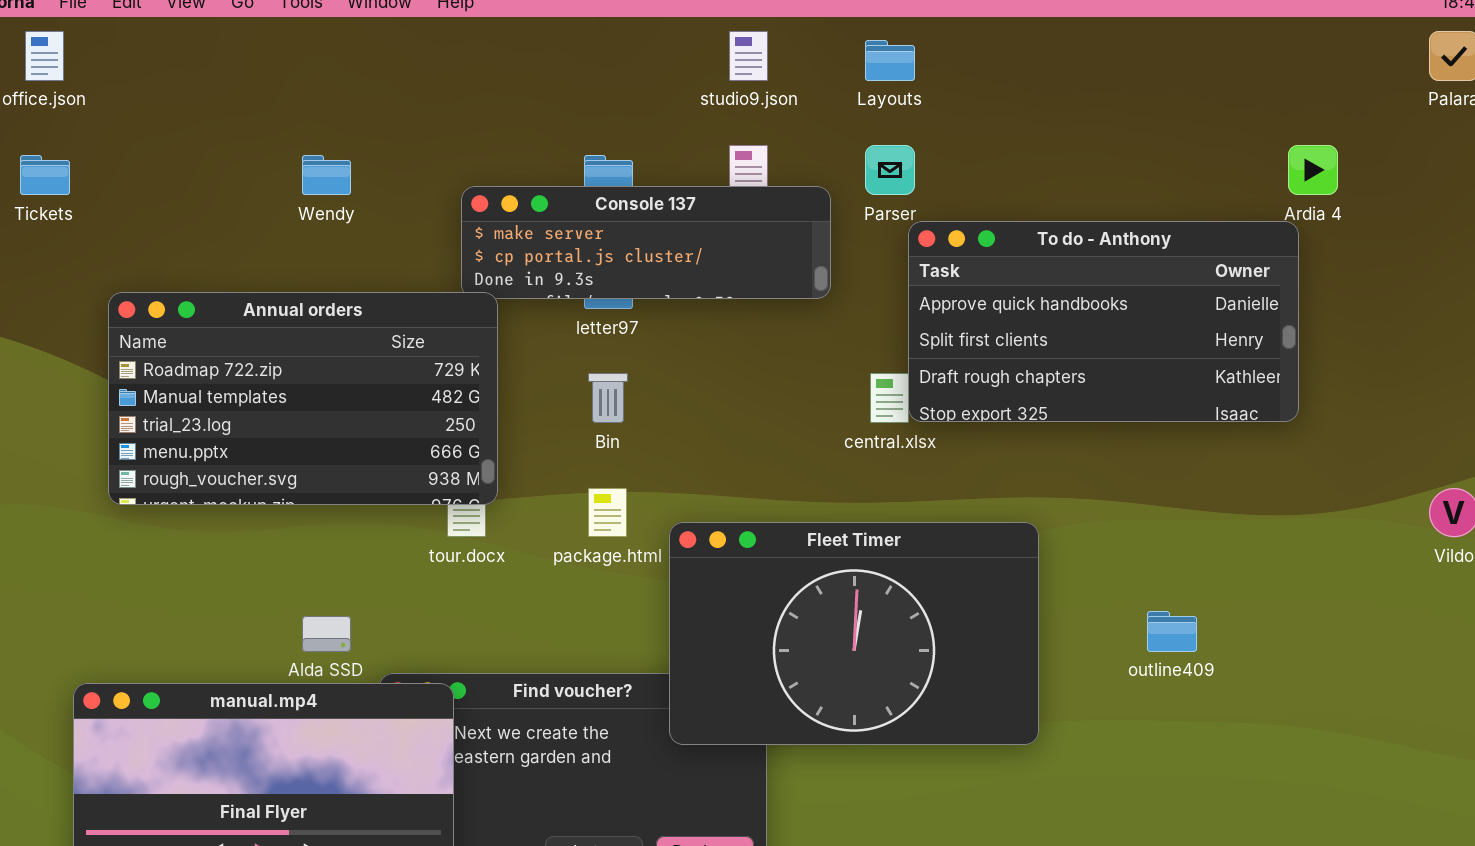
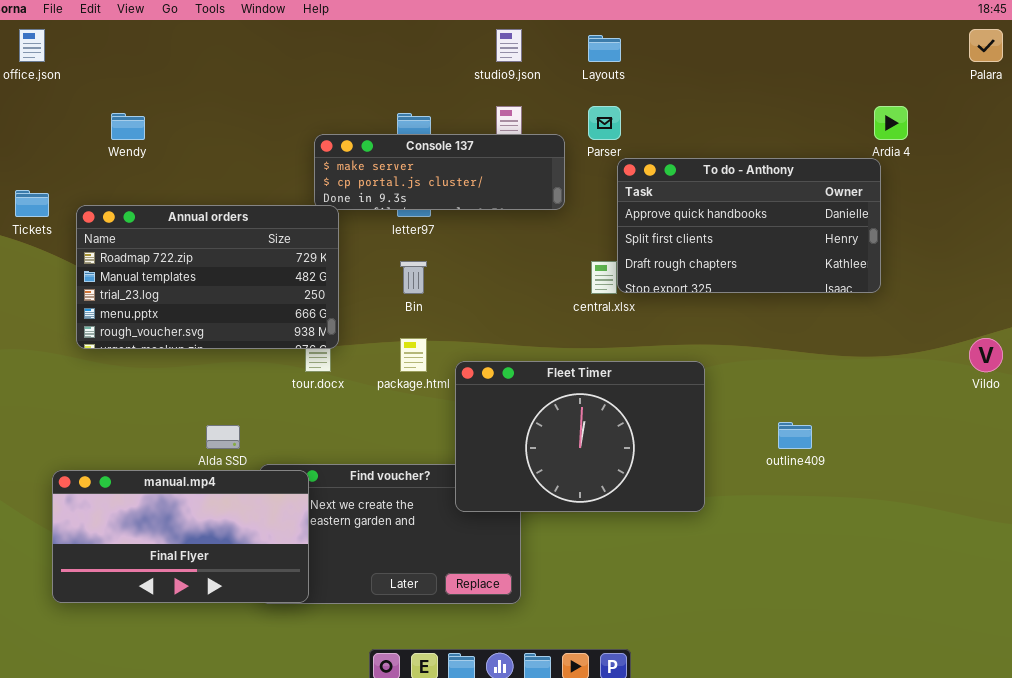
Tickets: [20,155,70,195] -> [15,190,49,217], moved
Wendy: [302,155,351,195] -> [111,113,145,140], moved

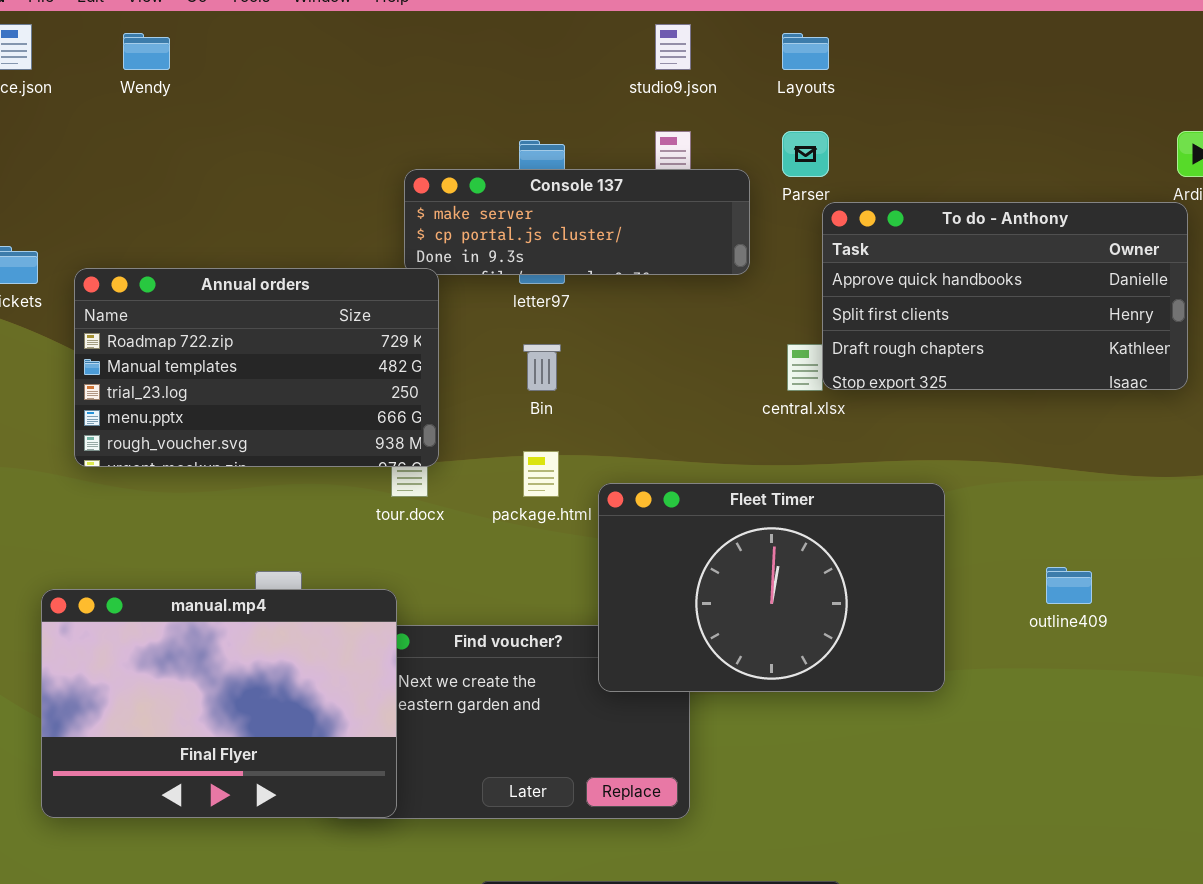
Wendy: [111,113,145,140] -> [123,33,170,70], moved
manual.mp4: [52,470,309,603] -> [41,589,397,818], resized

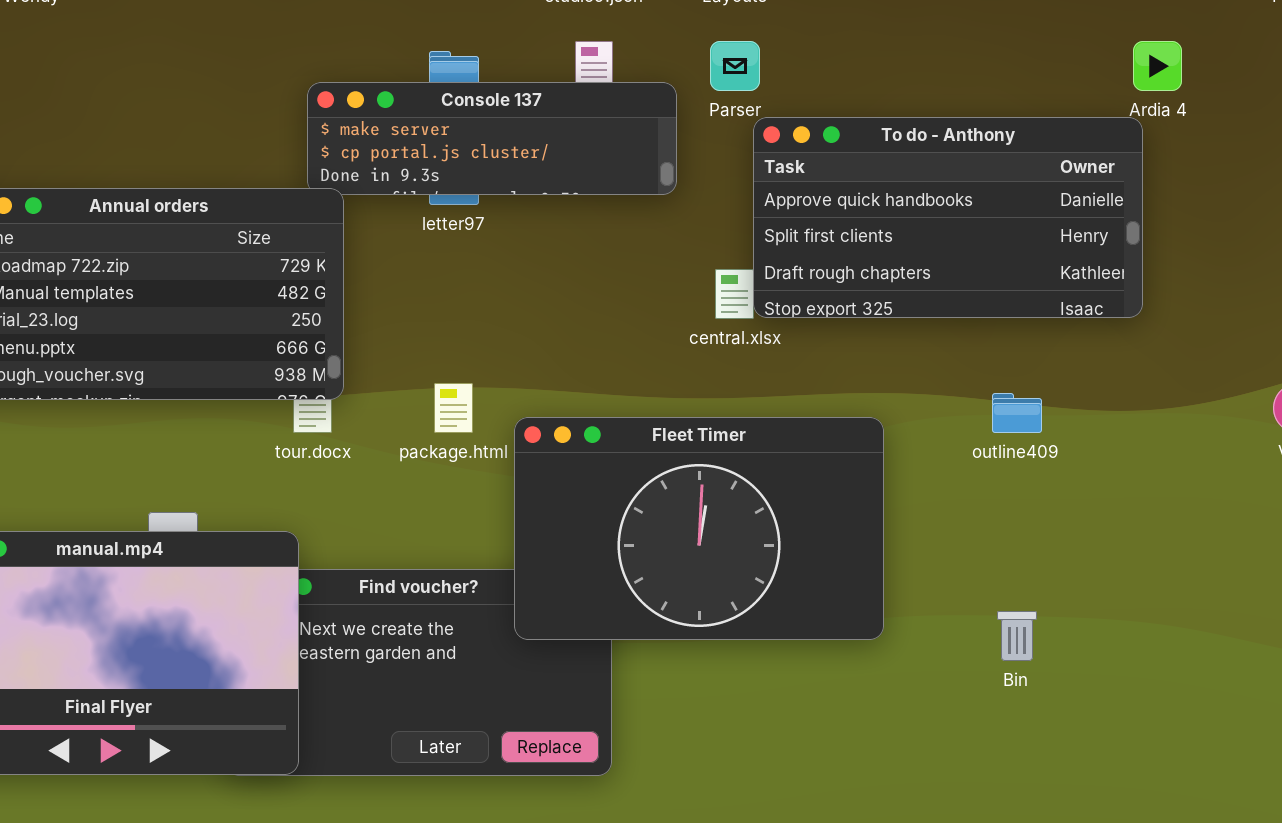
Bin: [523,344,561,391] -> [997,611,1037,661], moved
outline409: [1046,567,1092,604] -> [992,393,1042,433], moved

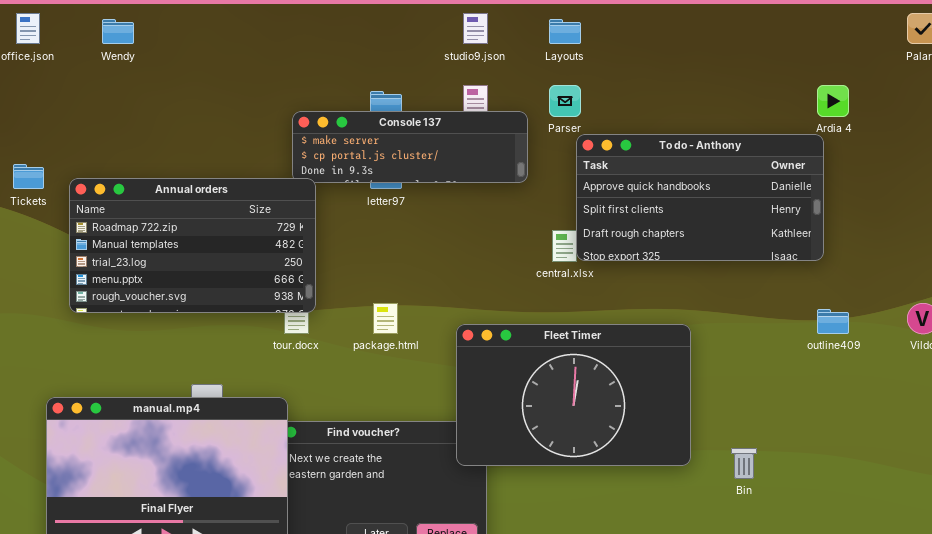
outline409: [992,393,1042,433] -> [817,309,849,334], moved
Fleet Timer: [514,417,884,640] -> [456,324,691,466], moved

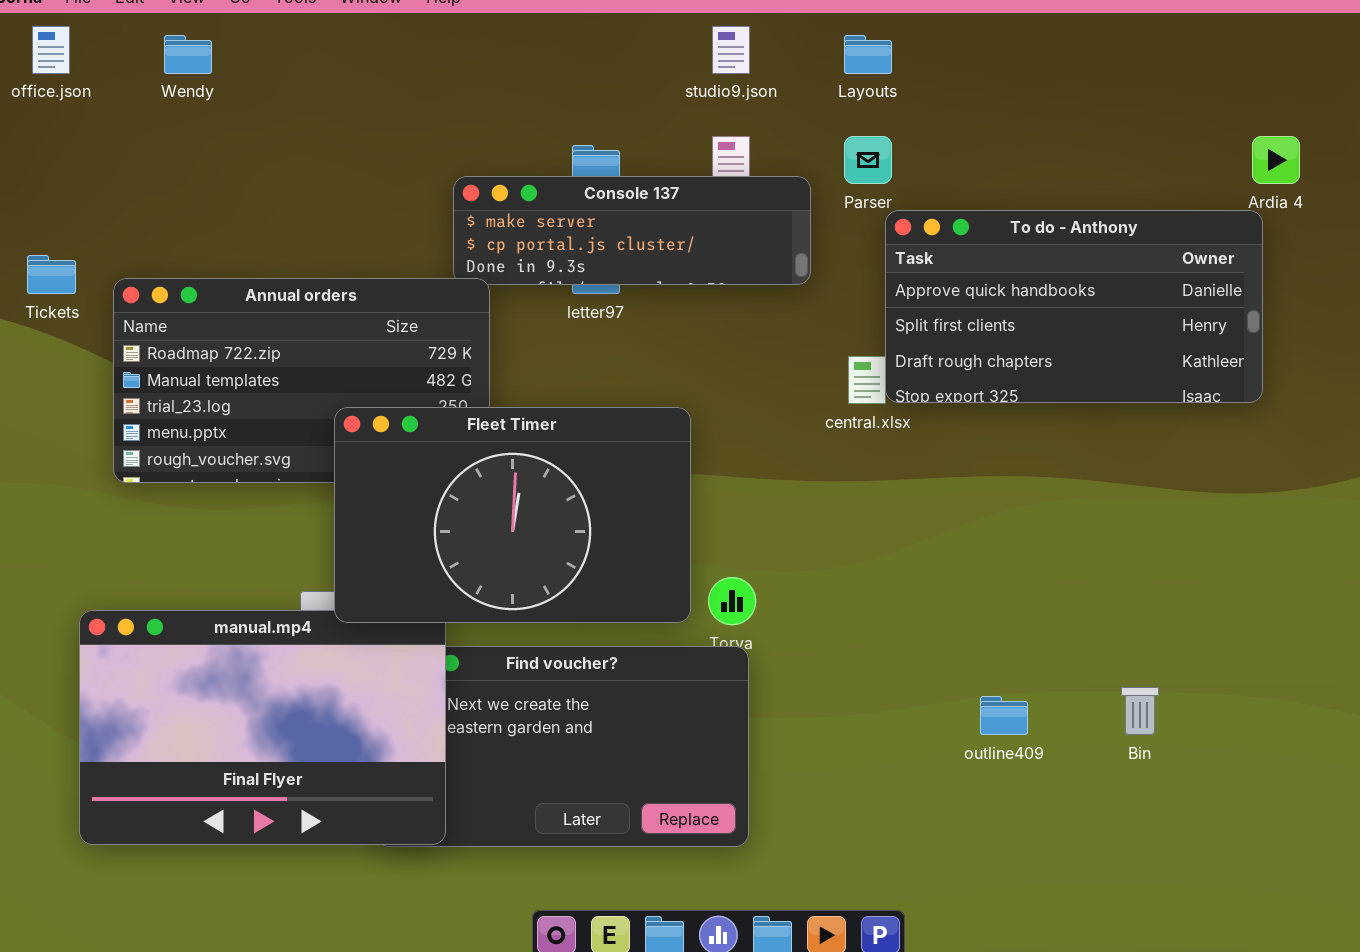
outline409: [817,309,849,334] -> [980,696,1028,735], moved
Fleet Timer: [456,324,691,466] -> [334,407,691,623], moved

